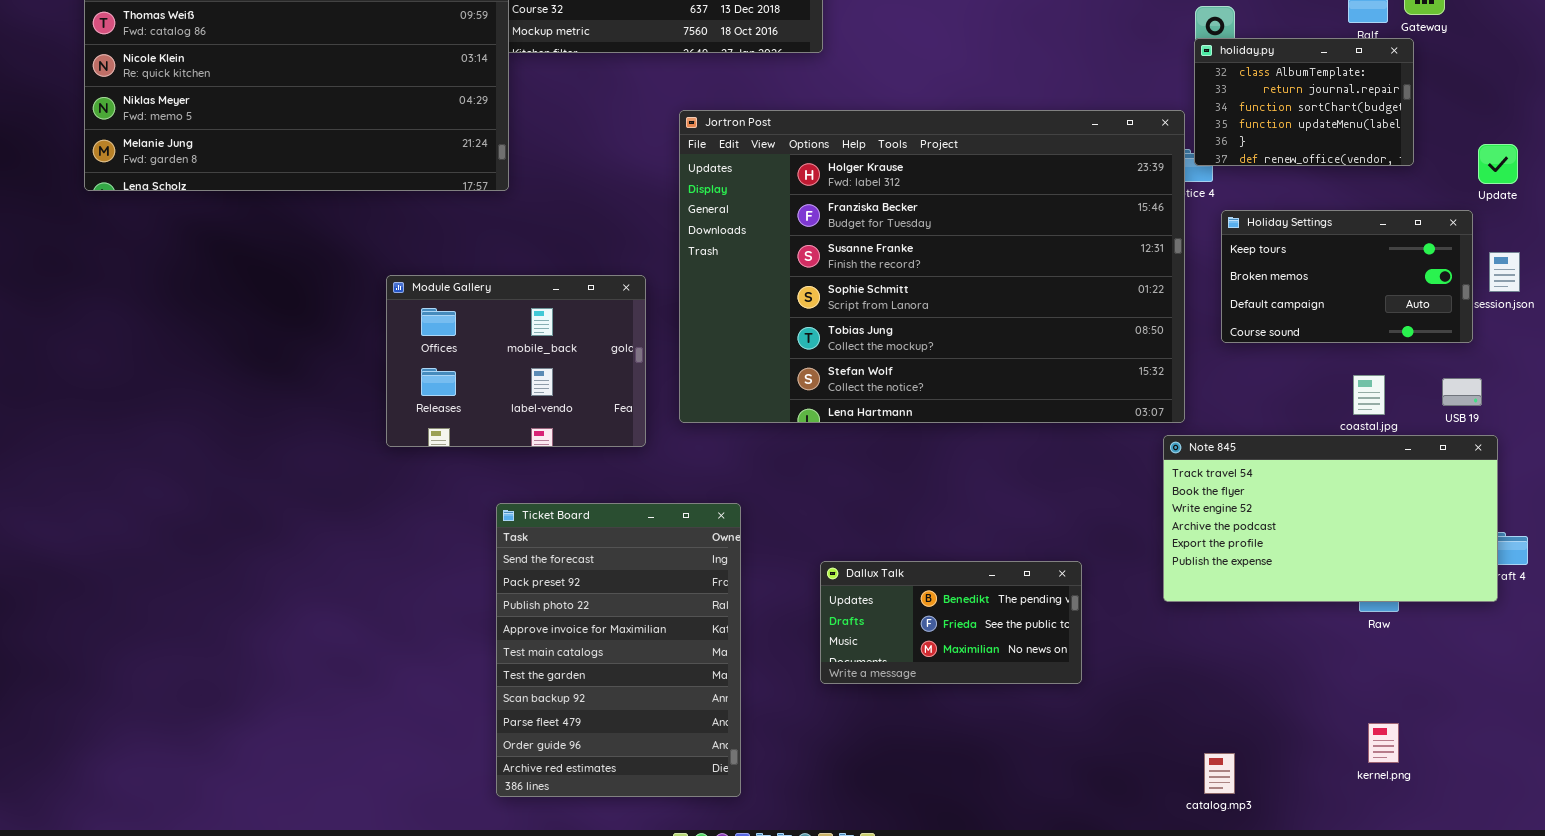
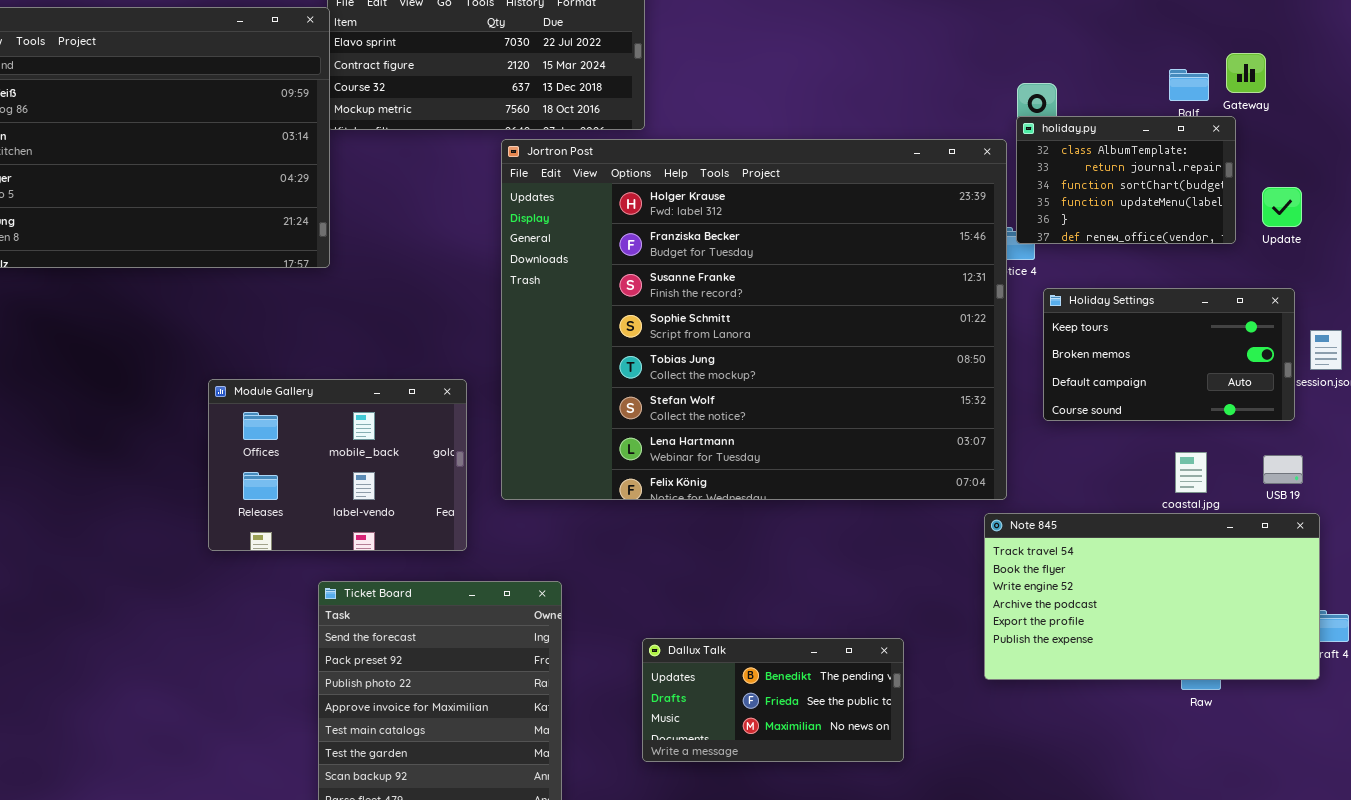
Jortron Post: [679,110,1185,423] -> [501,139,1007,500], resized
Update: [1478,144,1518,184] -> [1262,187,1302,227], moved
Module Gallery: [386,275,646,447] -> [208,379,467,551], moved

